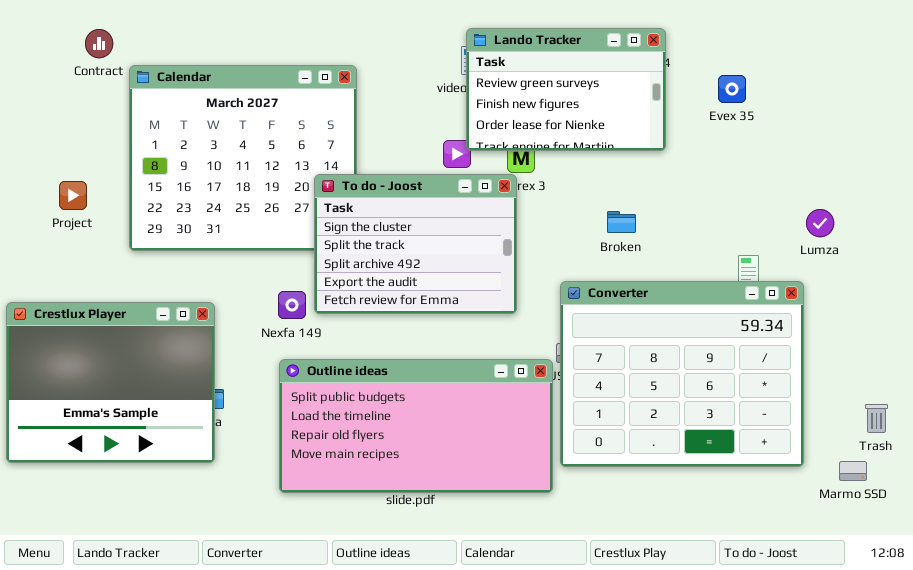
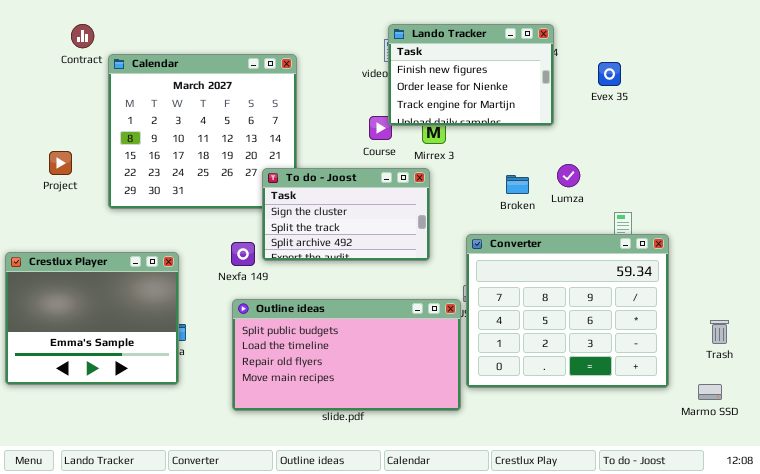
Lando Tracker: [466,28,666,151] -> [388,24,554,126], scrolled down 1 row
To do - Joost: [314,174,517,314] -> [262,168,430,261], resized
Lumza: [806,209,834,237] -> [557,164,580,187], moved
Trash: [865,404,888,433] -> [710,320,729,344], moved

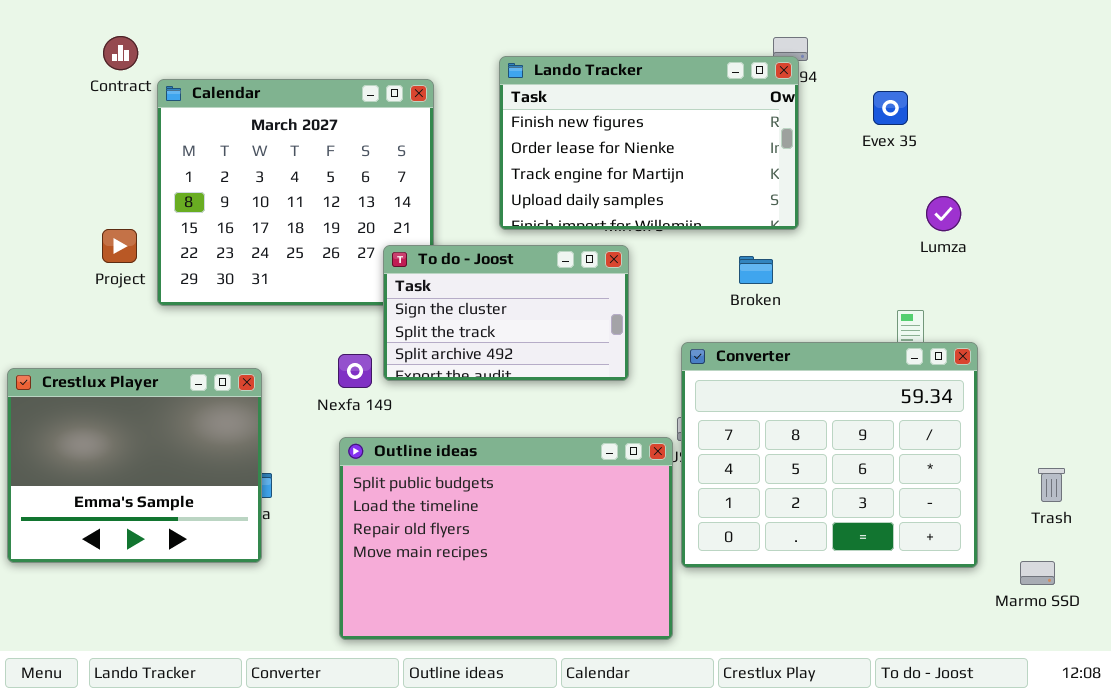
Lando Tracker: [388,24,554,126] -> [499,56,799,230], moved, resized
Project: [49,151,72,175] -> [102,229,137,263], moved
Lumza: [557,164,580,187] -> [926,196,961,231], moved
Outline ideas: [232,299,461,411] -> [339,437,673,640], resized

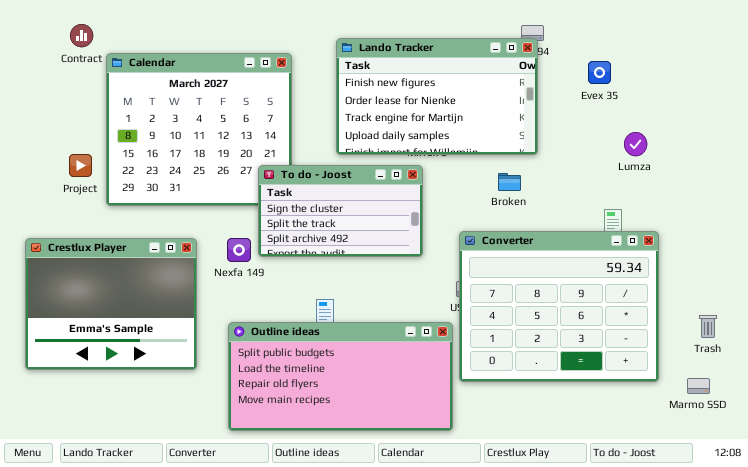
Crestlux Player: [7,368,262,563] -> [25,238,197,370], moved
Outline ideas: [339,437,673,640] -> [228,322,453,431], resized

